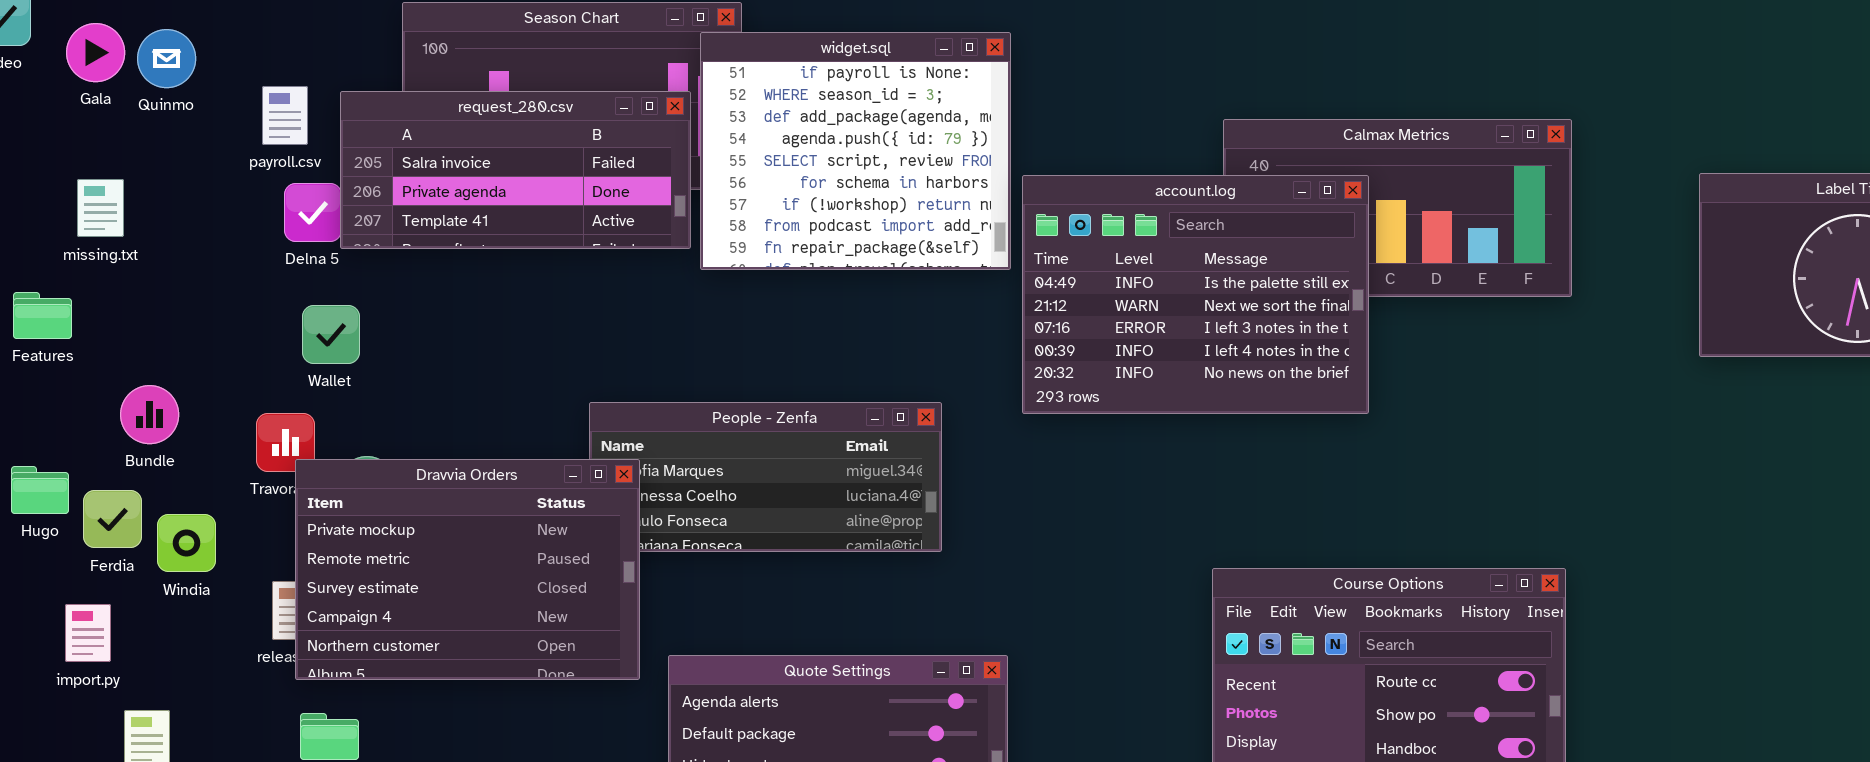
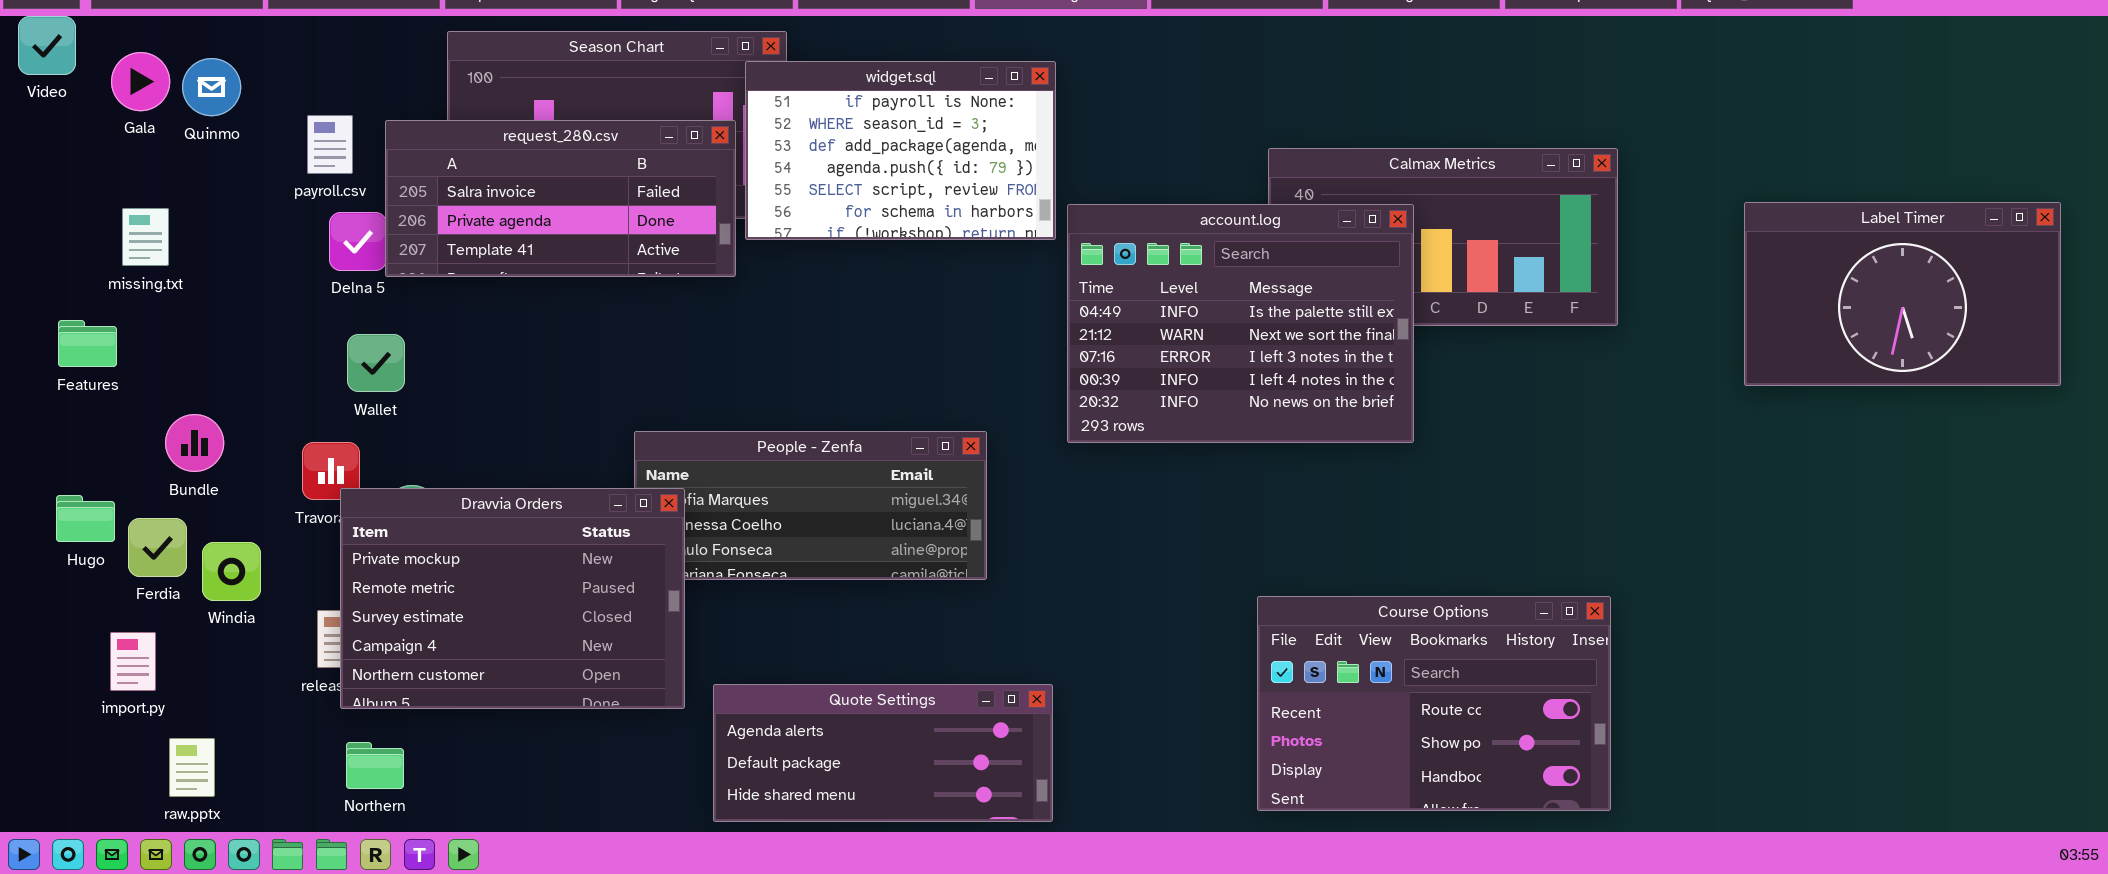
widget.sql: [700,32,1011,270] -> [745,61,1056,240], resized

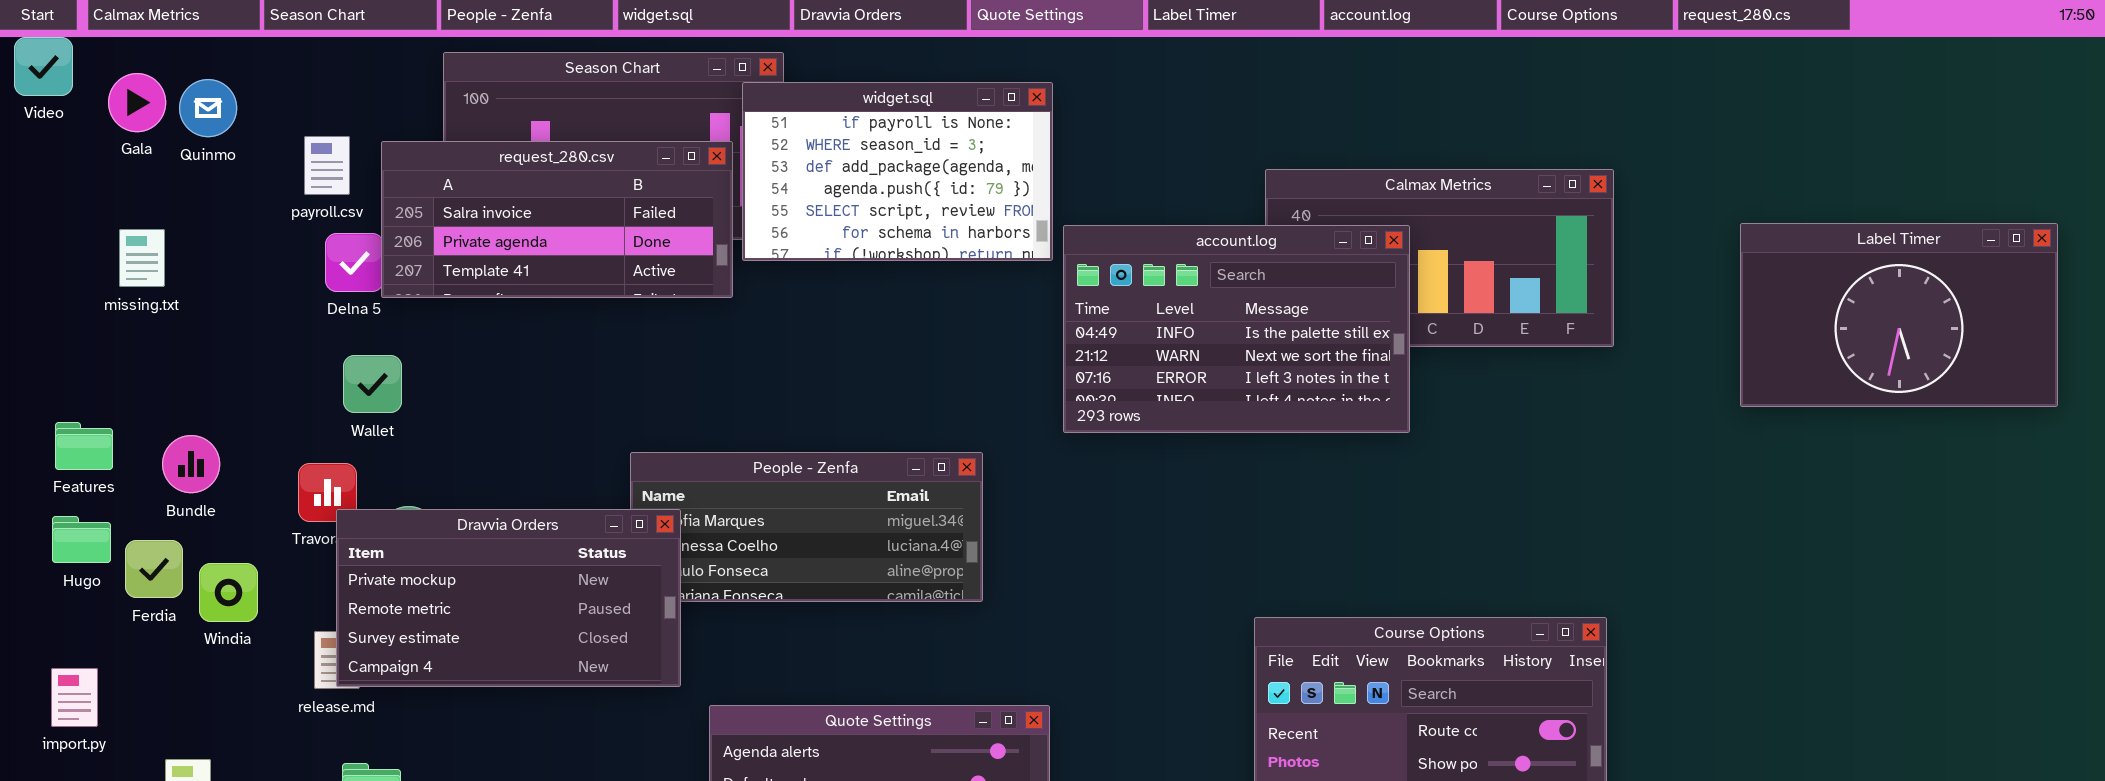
account.log: [1067,204,1414,443] -> [1063,225,1410,433], resized
Features: [58,320,117,367] -> [55,422,113,470], moved
Dravvia Orders: [340,488,685,709] -> [336,509,681,687], resized
import.py: [110,632,156,691] -> [51,668,98,727], moved

